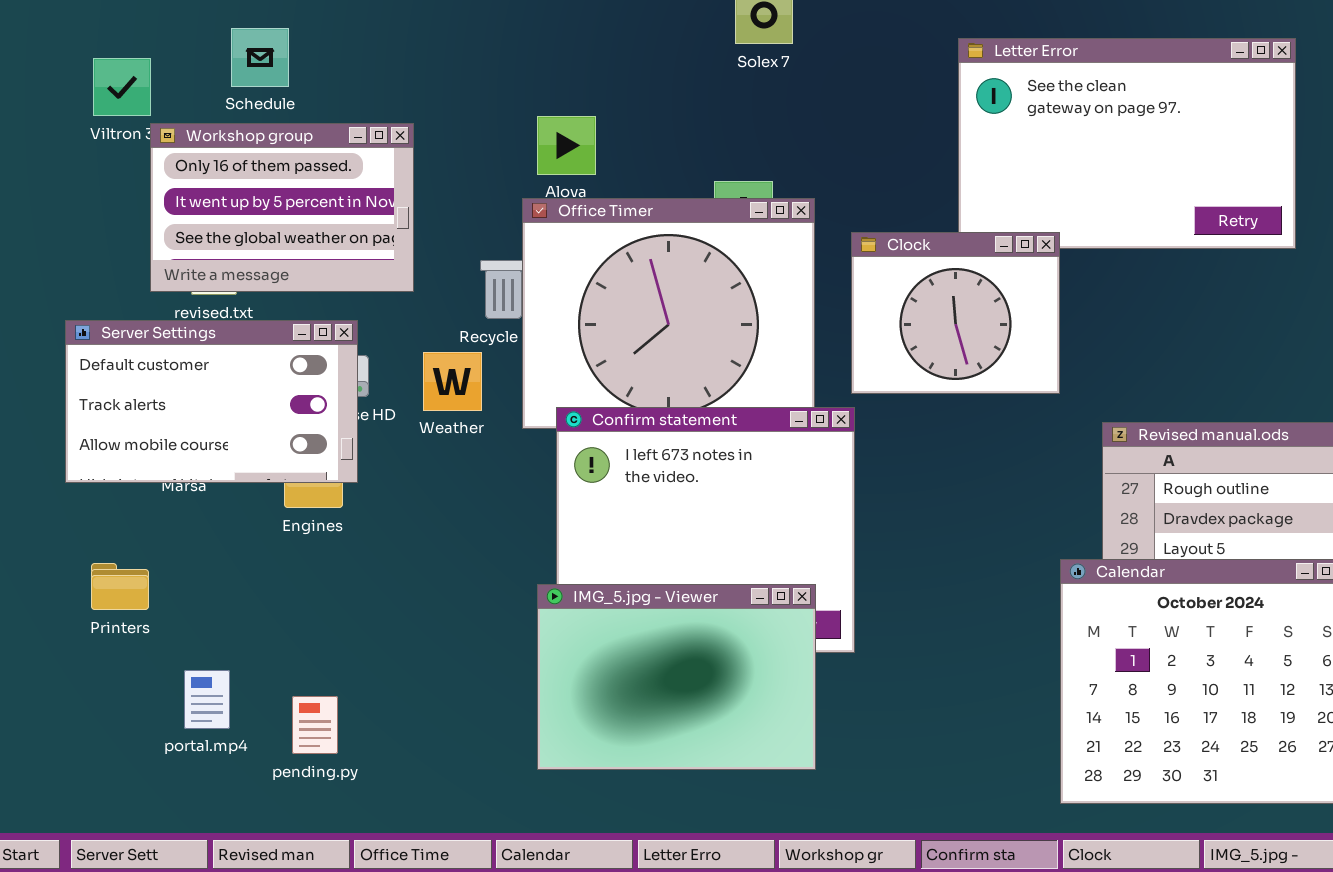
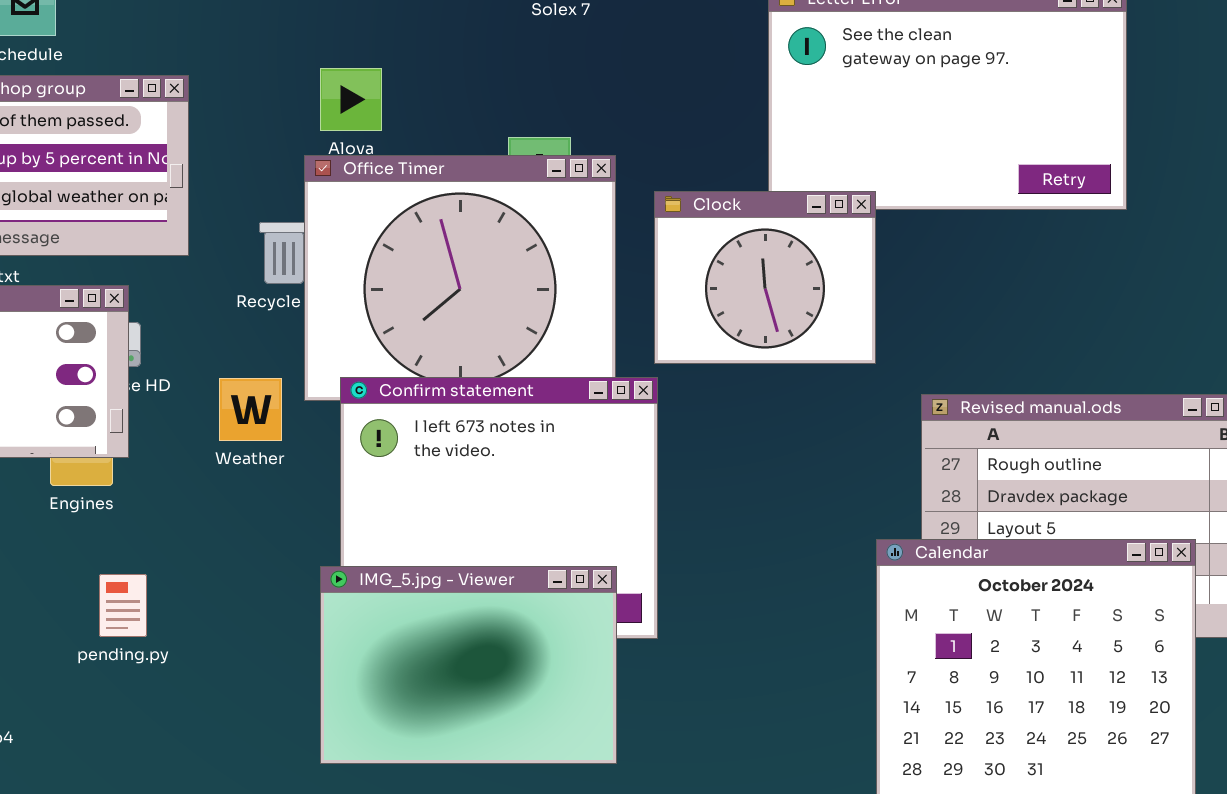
Weather: [423,352,482,411] -> [219,378,282,441], moved
pending.py: [292,696,338,754] -> [99,574,147,637], moved

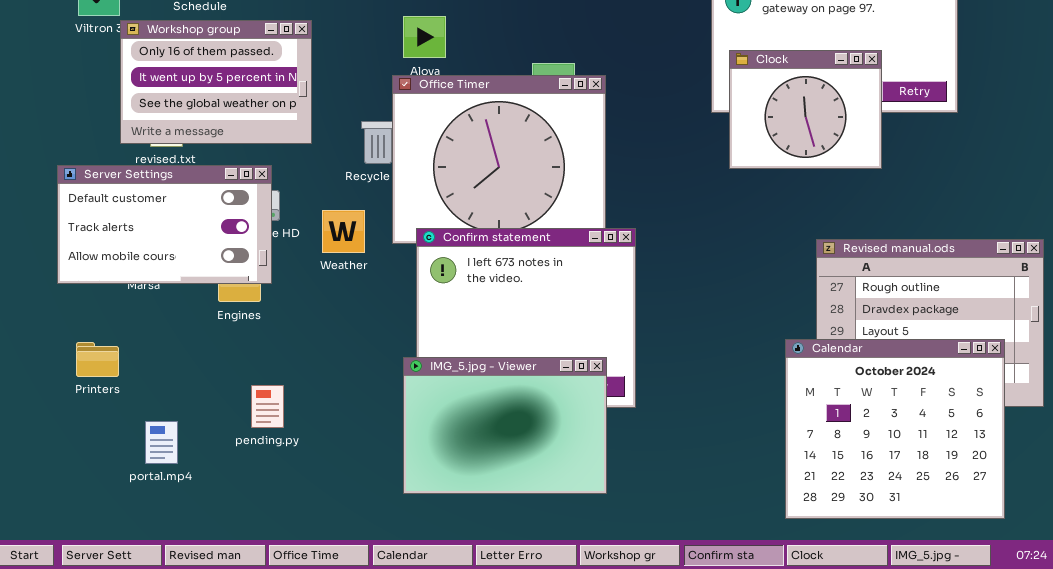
Clock: [654,191,876,364] -> [729,50,882,169], moved
Weather: [219,378,282,441] -> [322,210,365,253], moved
pending.py: [99,574,147,637] -> [251,385,284,428], moved

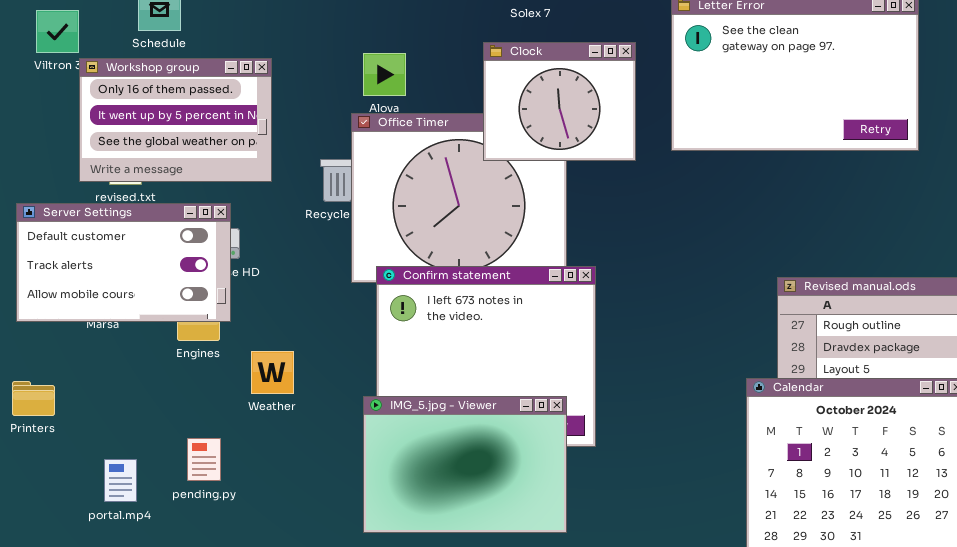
Clock: [729,50,882,169] -> [483,42,636,161], moved
Weather: [322,210,365,253] -> [251,351,294,394], moved
Printers: [76,342,119,377] -> [12,381,55,416], moved
pending.py: [251,385,284,428] -> [187,438,221,481], moved

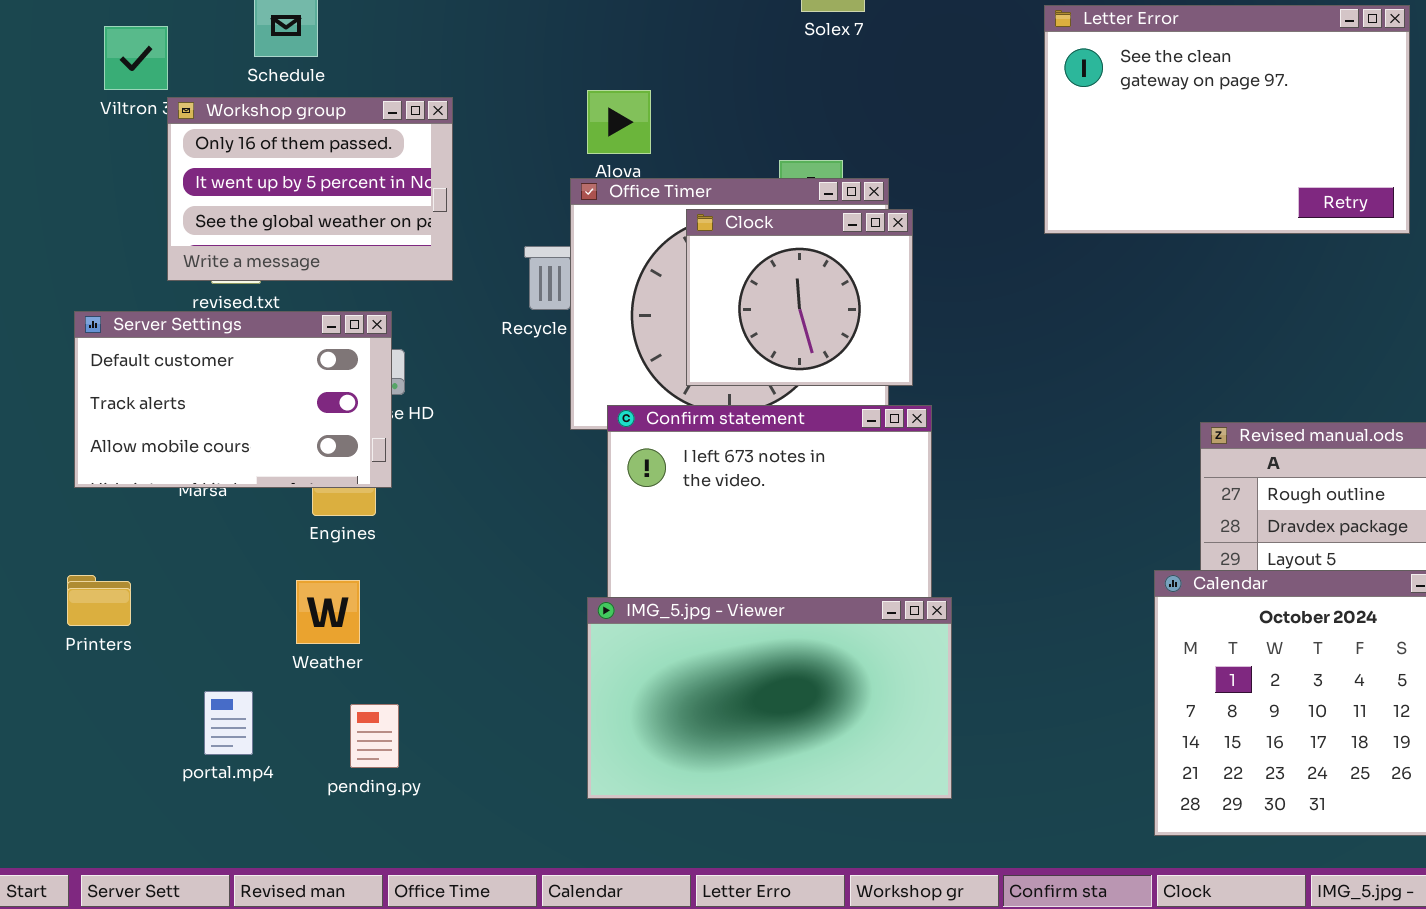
Clock: [483,42,636,161] -> [686,209,913,386], moved
Weather: [251,351,294,394] -> [296,580,360,644], moved
IMG_5.jpg - Viewer: [363,396,567,533] -> [587,597,952,799], resized
pending.py: [187,438,221,481] -> [350,704,399,768], moved

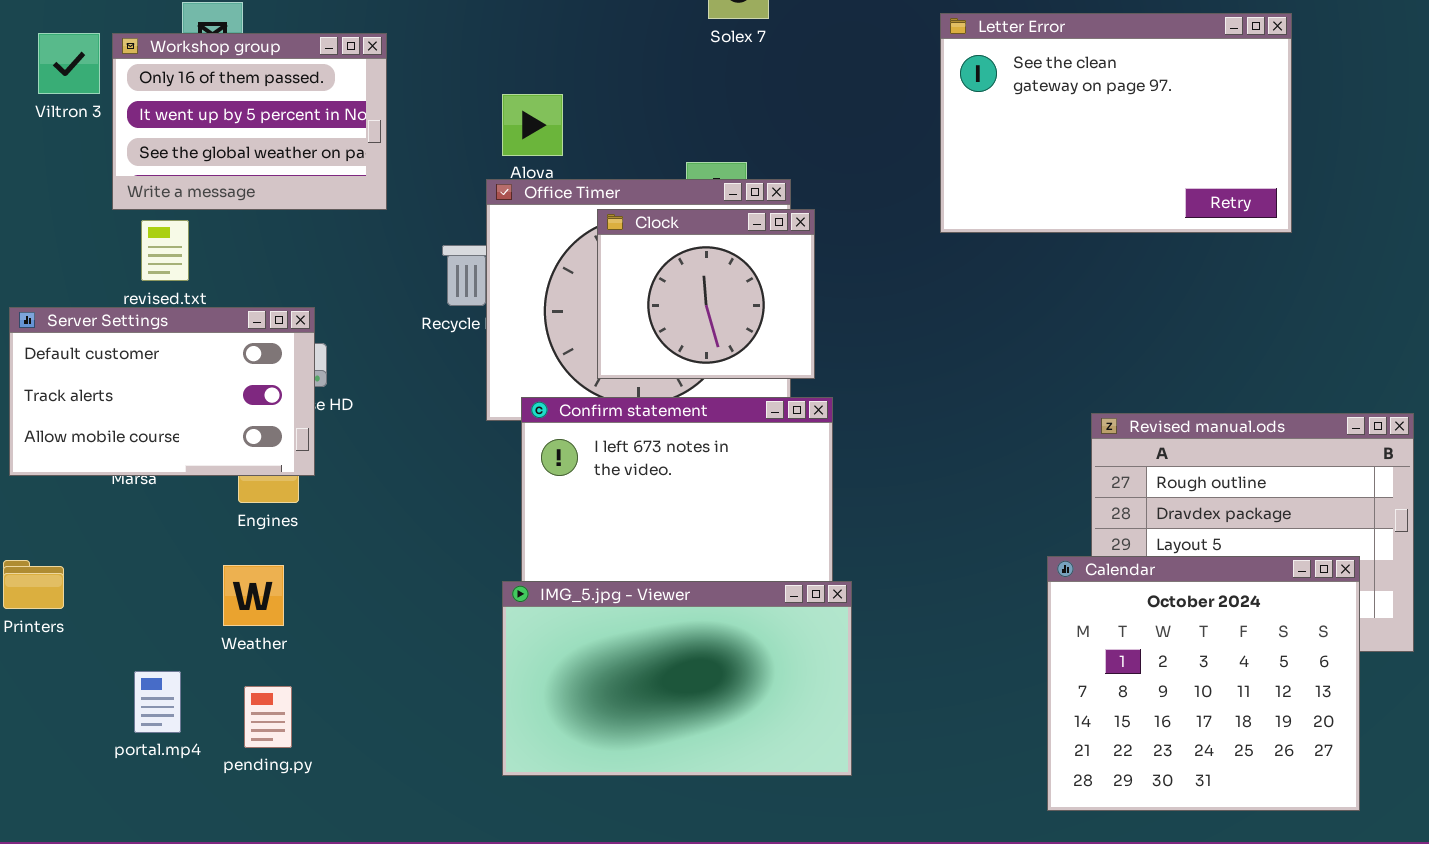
Workshop group: [167,97,453,281] -> [112,33,387,210], moved
pending.py: [350,704,399,768] -> [244,686,292,748], moved

